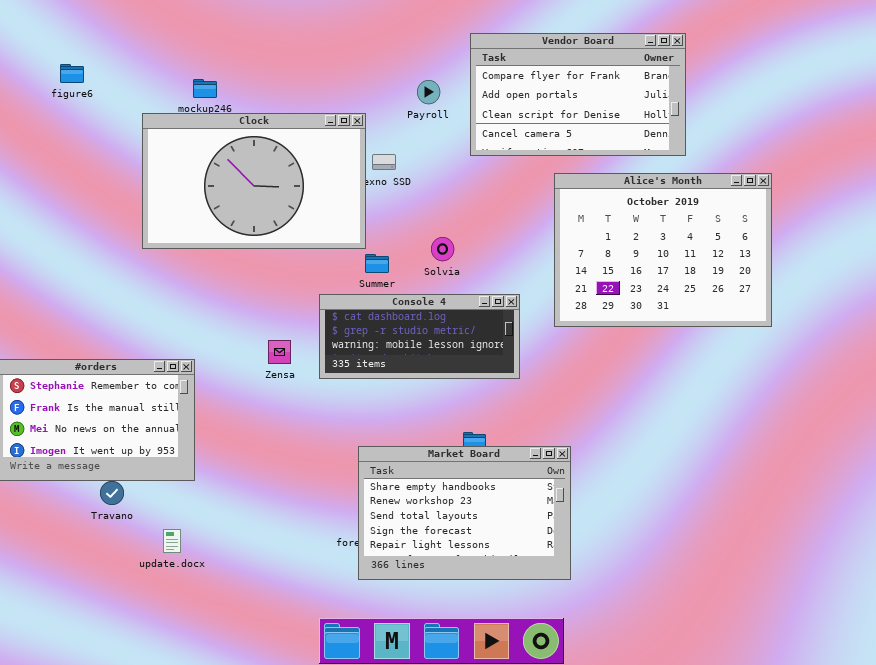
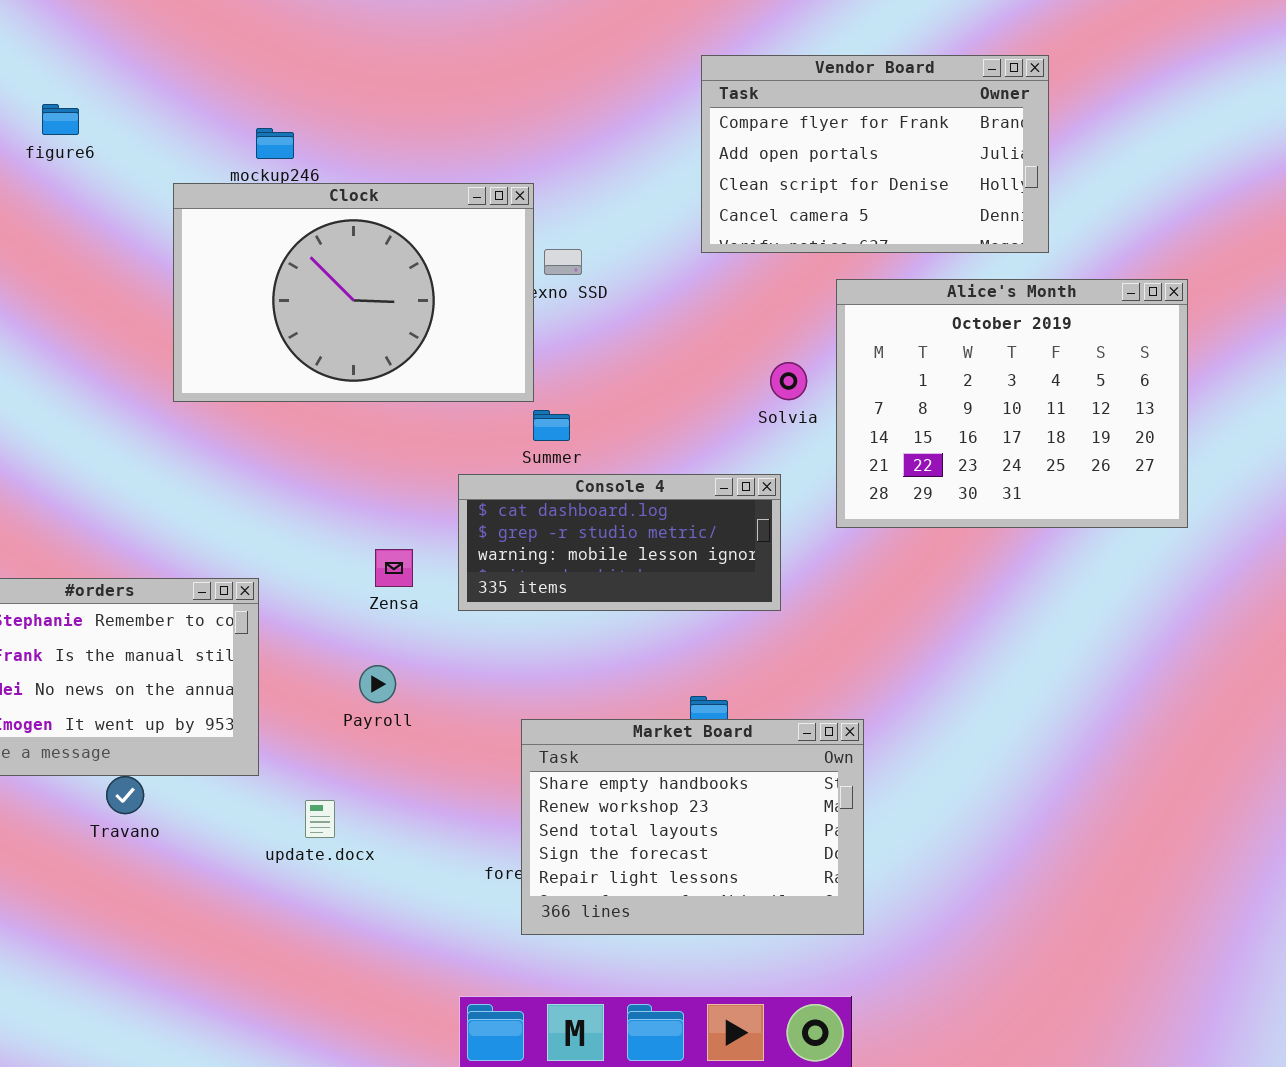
Payroll: [417,80,440,104] -> [359,665,396,703], moved
Solvia: [431,237,454,261] -> [770,362,807,400], moved
update.docx: [163,529,181,553] -> [305,800,335,838], moved

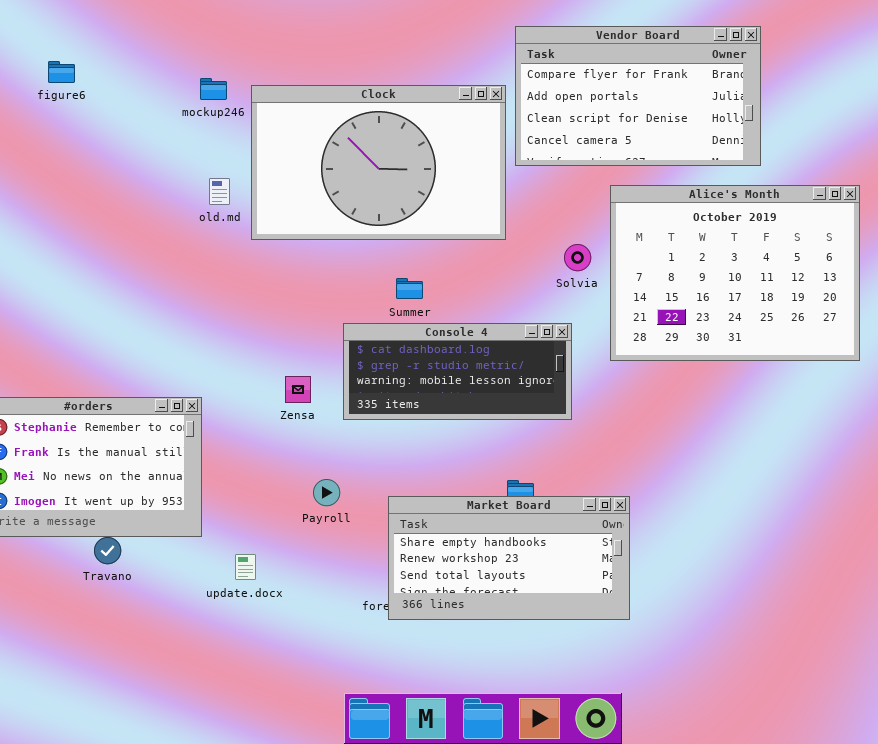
Clock: [173,183,534,402] -> [251,85,506,240], moved
Payroll: [359,665,396,703] -> [313,479,340,506], moved
Market Board: [521,719,864,935] -> [388,496,630,620], resized

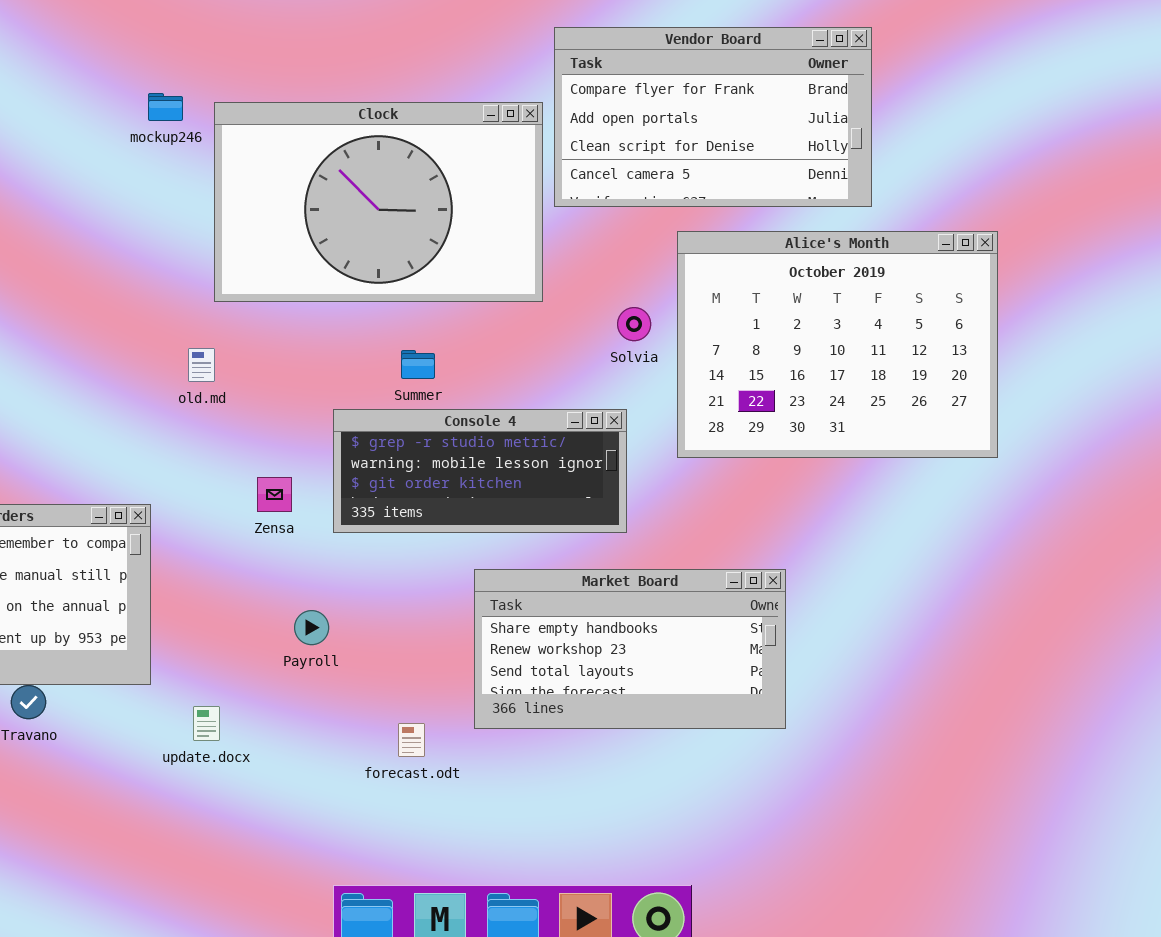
old.md: [209,178,230,205] -> [188,348,215,382], moved
Console 4: [343,323,572,420] -> [333,409,627,533], scrolled down 1 row
Market Board: [388,496,630,620] -> [474,569,786,729], moved

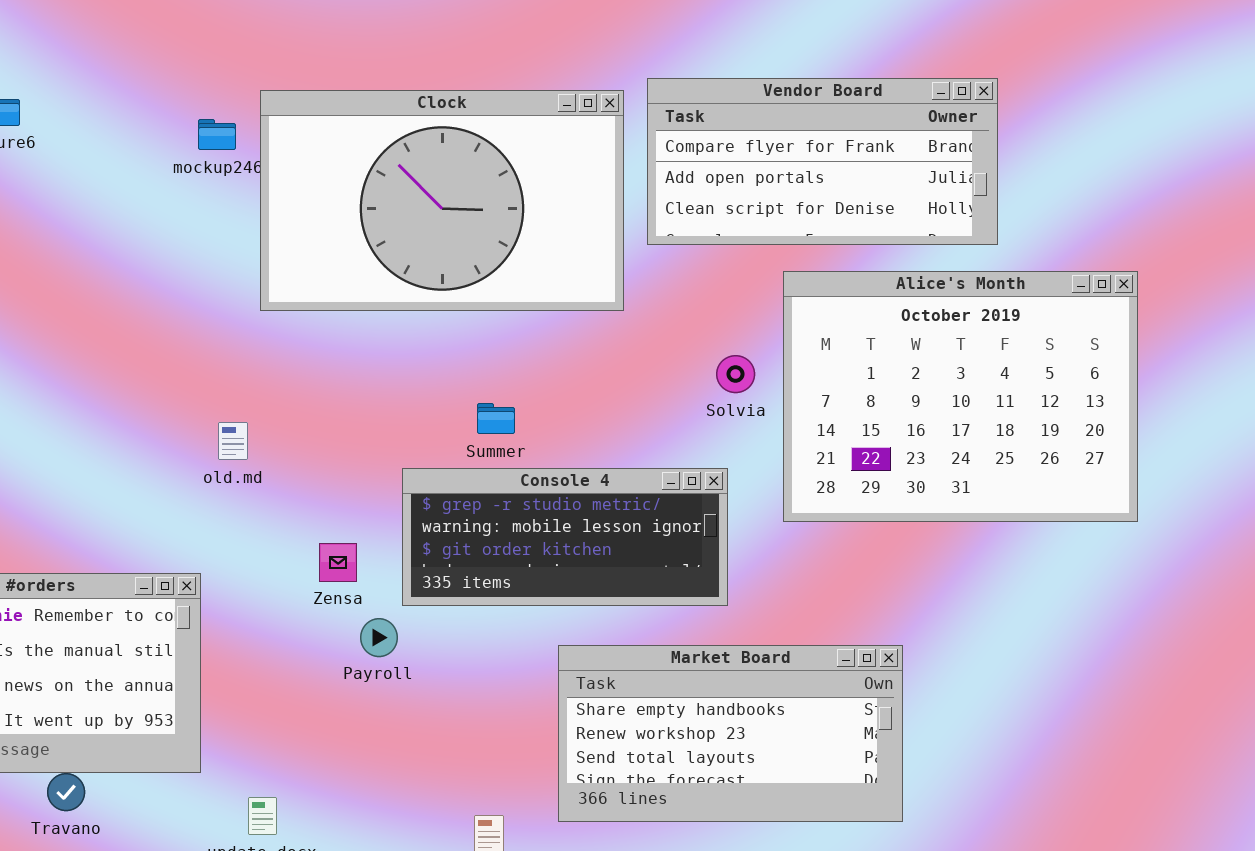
Vendor Board: [554,27,872,207] -> [647,78,998,245], resized
Clock: [214,102,543,302] -> [260,90,624,311], moved
old.md: [188,348,215,382] -> [218,422,248,460], moved
Payroll: [294,610,329,645] -> [360,618,398,657], moved

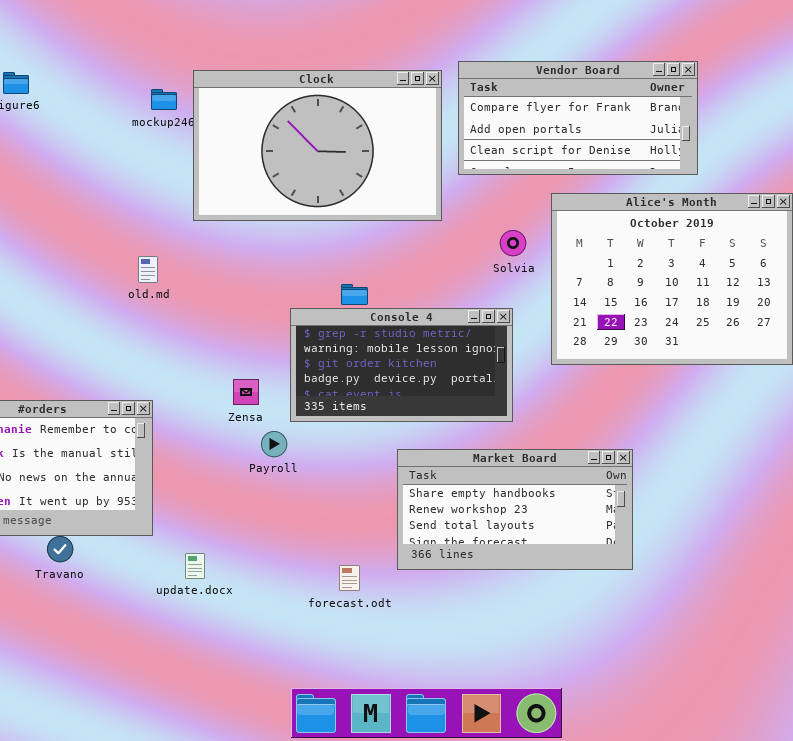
Solvia: [716,355,755,393] -> [500,230,526,256], moved
old.md: [218,422,248,460] -> [138,256,158,283], moved
Console 4: [402,468,728,606] -> [290,308,513,422], resized

